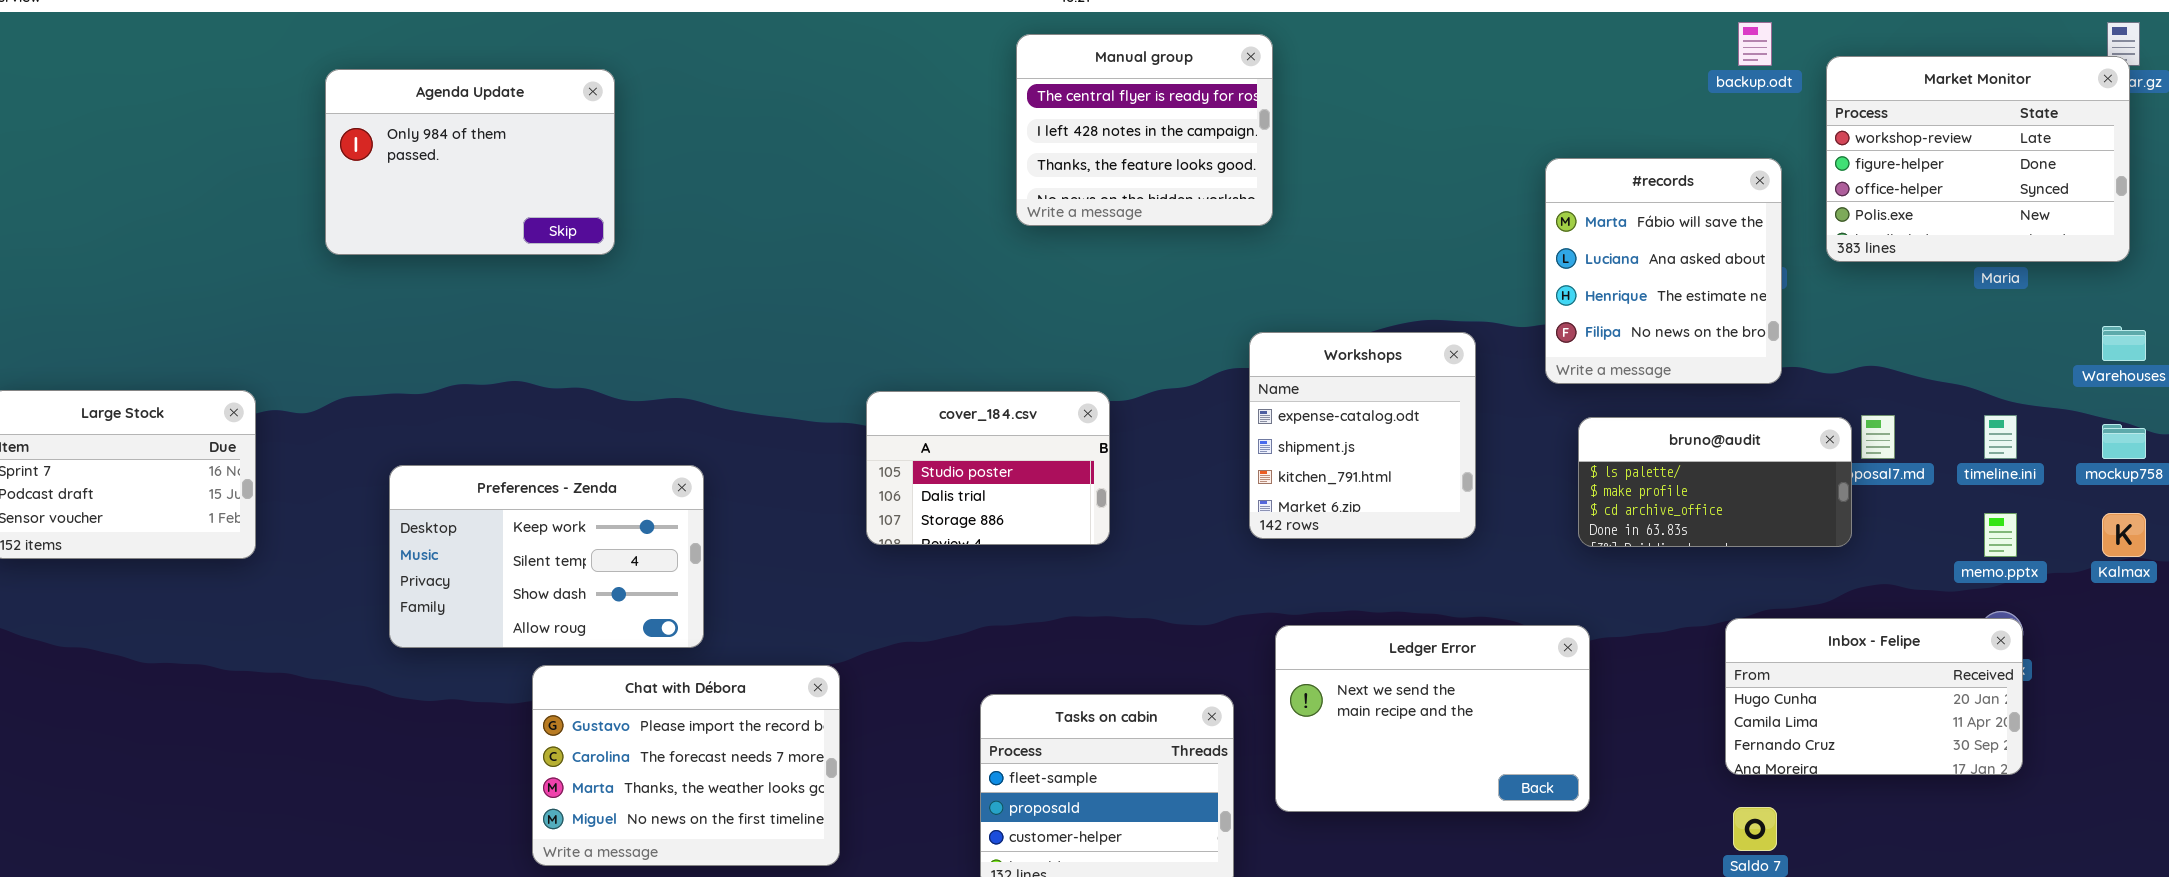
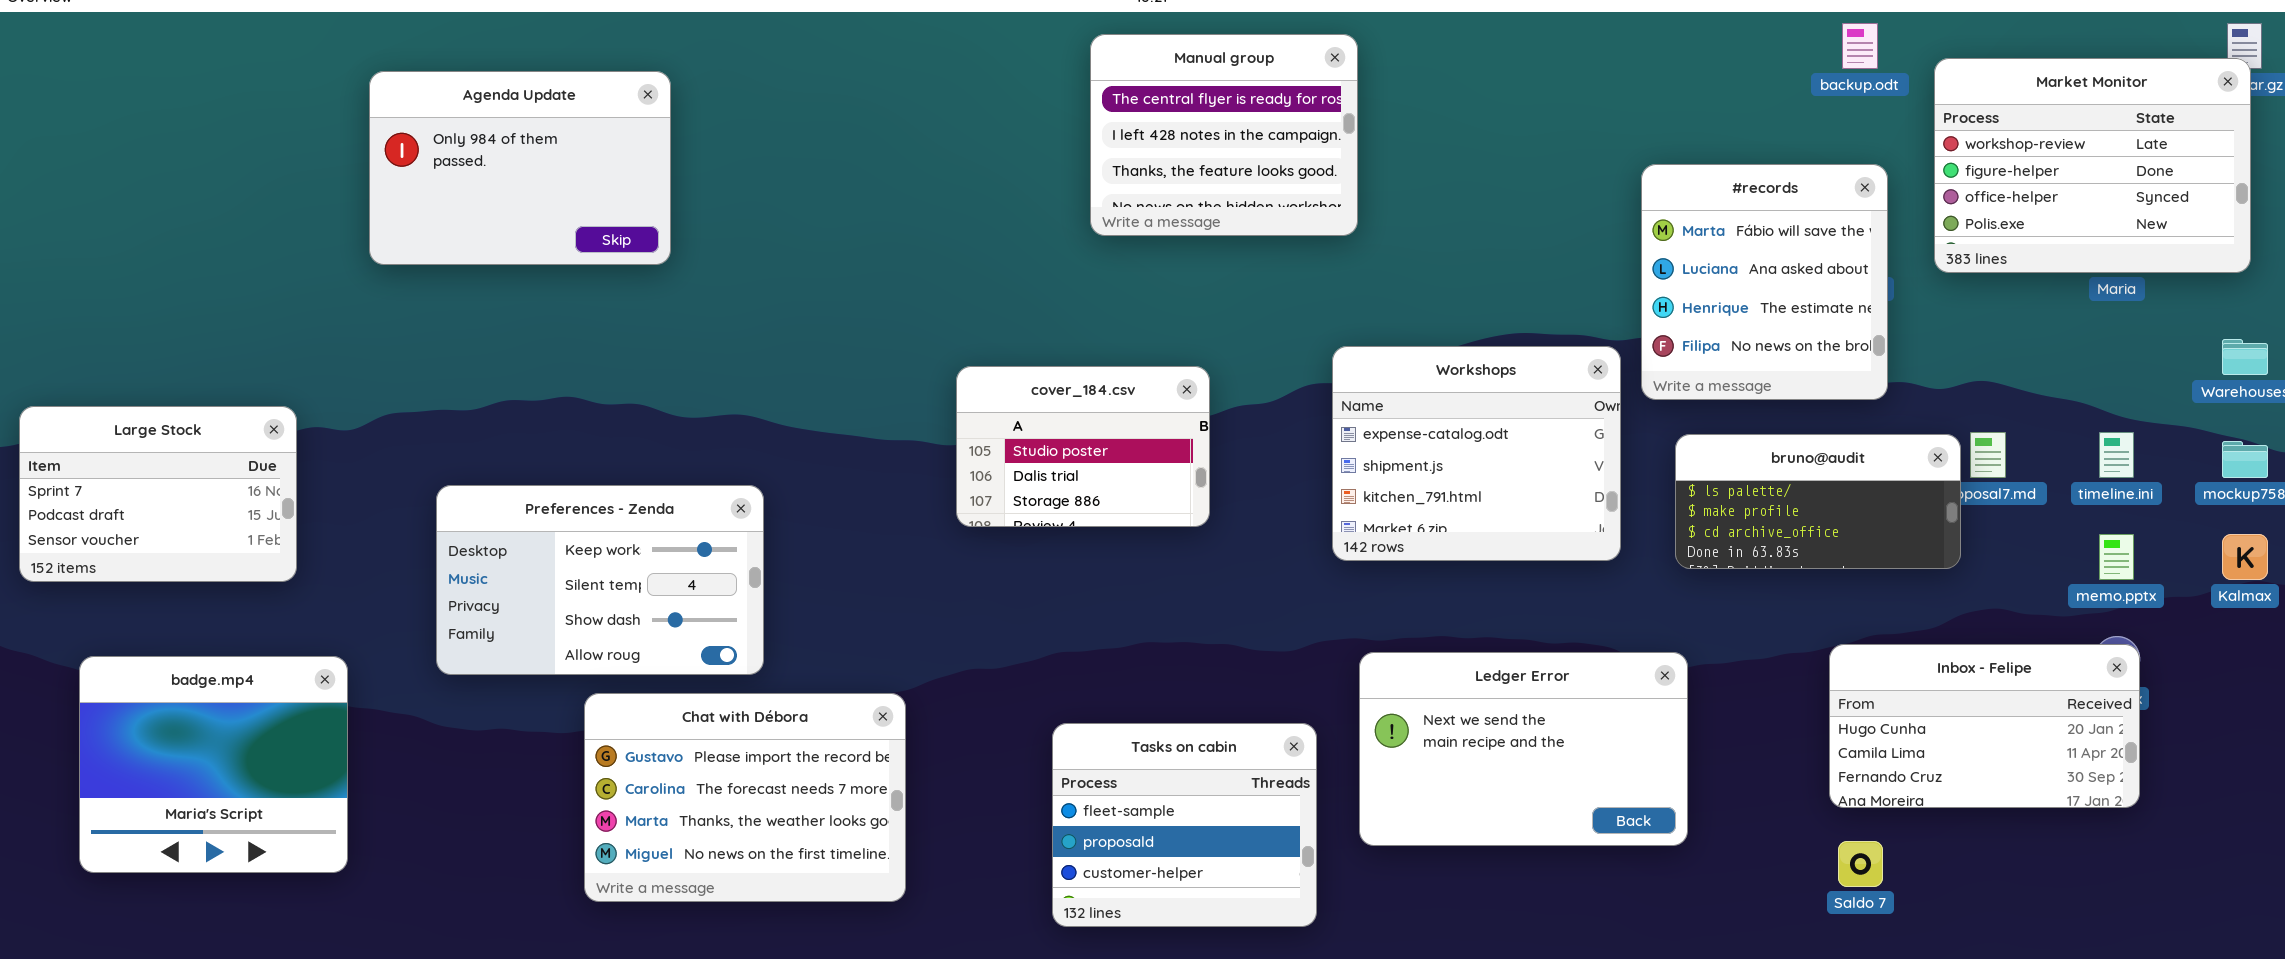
Workshops: [1249,332,1476,539] -> [1332,346,1621,561], resized
cover_184.csv: [866,391,1110,545] -> [956,366,1210,527], moved
badge.mp4: none -> [79,656,348,873], opened

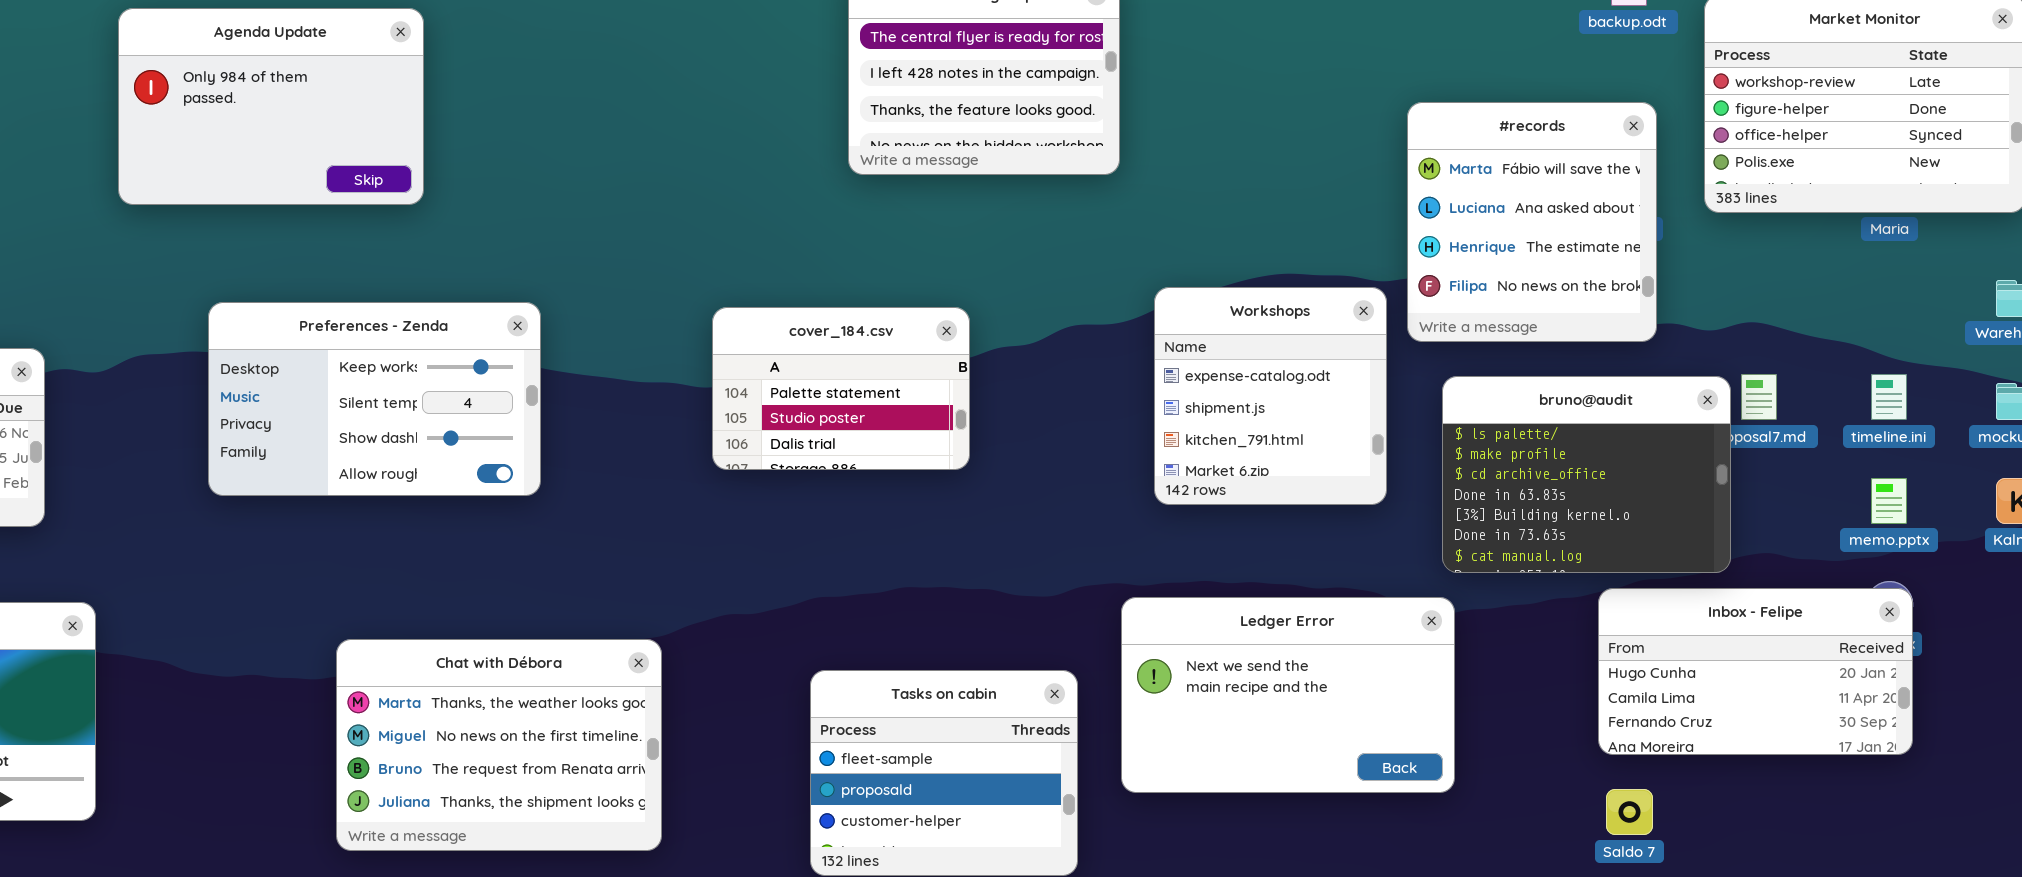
Workshops: [1332,346,1621,561] -> [1154,287,1387,505], resized
cover_184.csv: [956,366,1210,527] -> [712,307,970,470], scrolled up 1 row
bruno@audit: [1675,434,1961,569] -> [1442,376,1731,573], resized
Preferences - Zenda: [436,485,764,675] -> [208,302,541,496], moved
Chat with Débora: [584,693,906,902] -> [336,639,662,851], scrolled down 2 rows

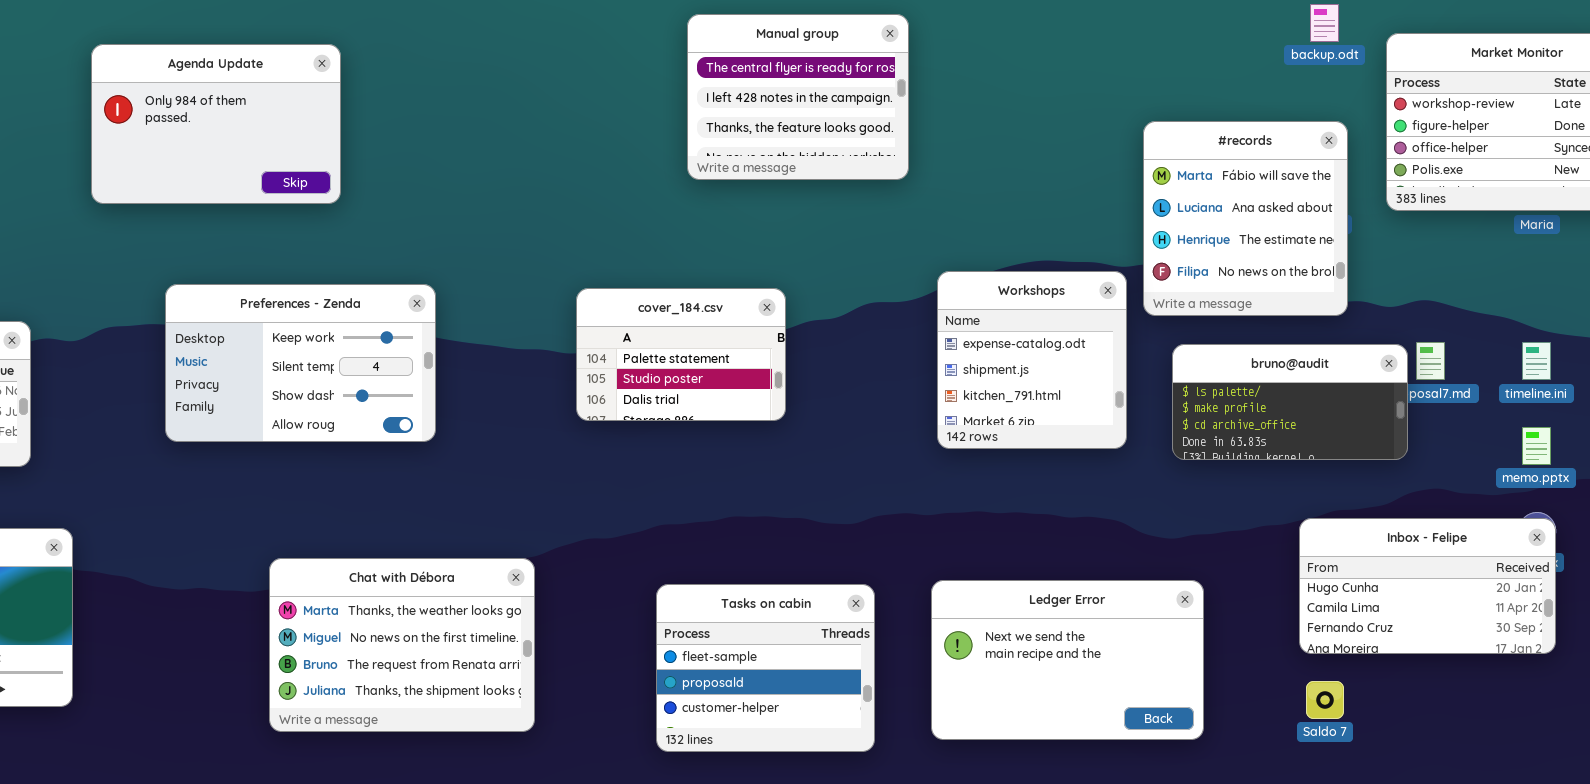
bruno@audit: [1442,376,1731,573] -> [1172,344,1408,460], resized
Ledger Error: [1121,597,1455,793] -> [931,580,1204,740], moved

